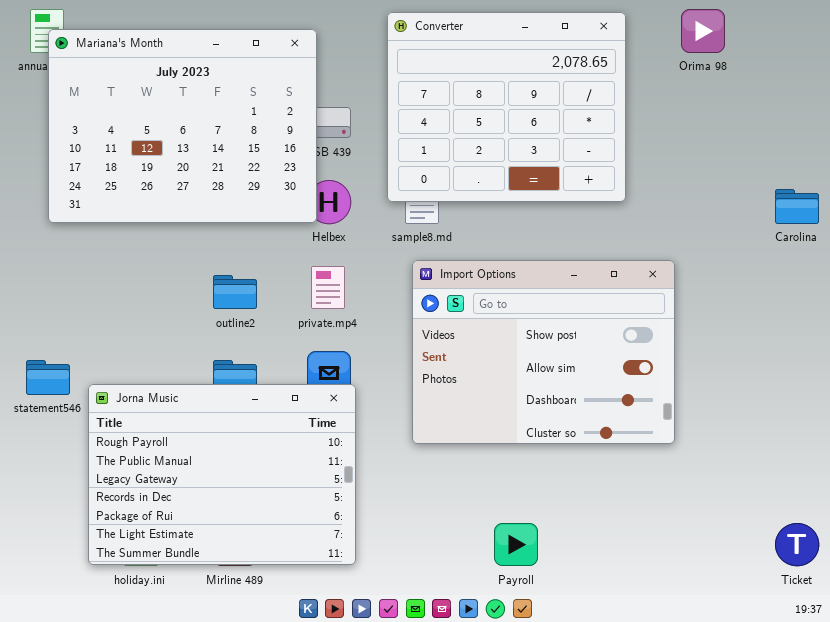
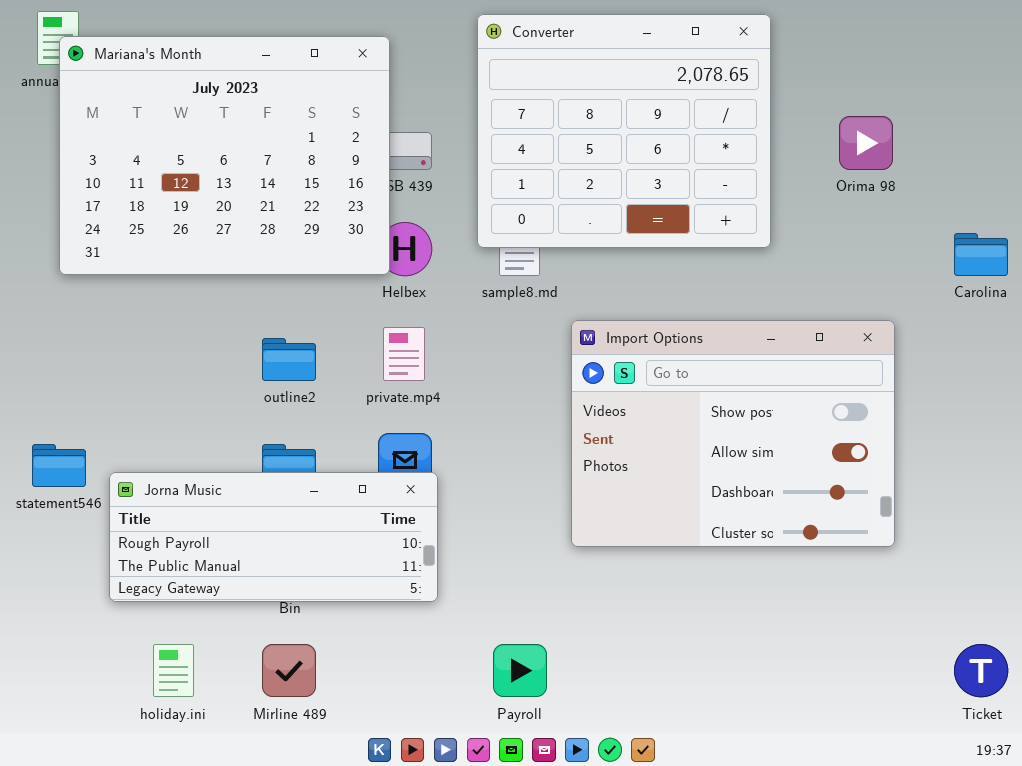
Orima 98: [681,9,725,53] -> [839,116,893,170], moved
Import Options: [412,260,675,444] -> [571,320,895,547], moved
Jorna Music: [88,384,356,565] -> [109,472,438,602], resized
Payroll: [494,523,538,566] -> [493,644,547,697], moved

